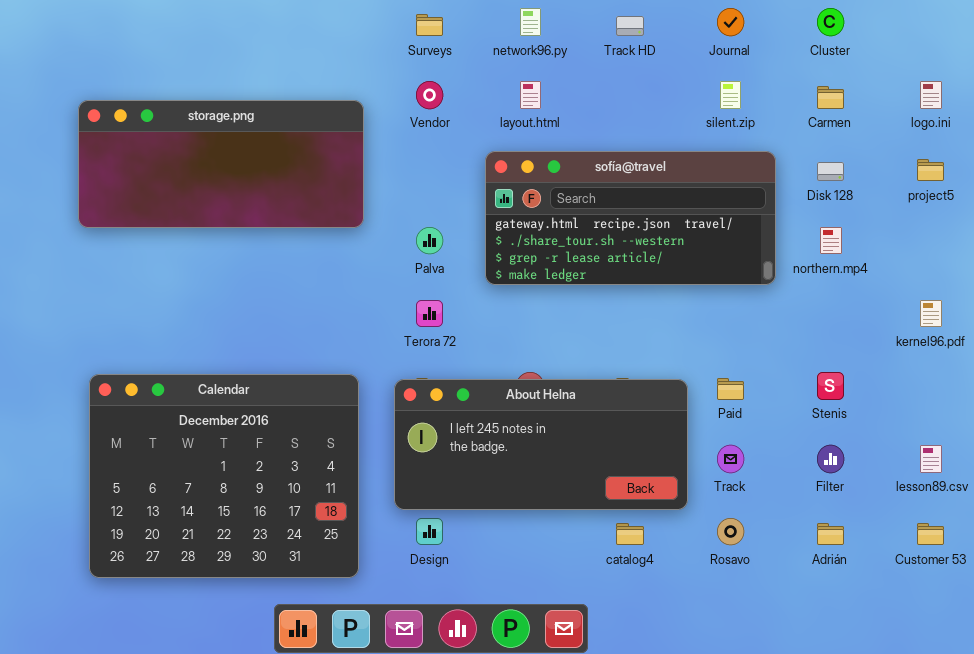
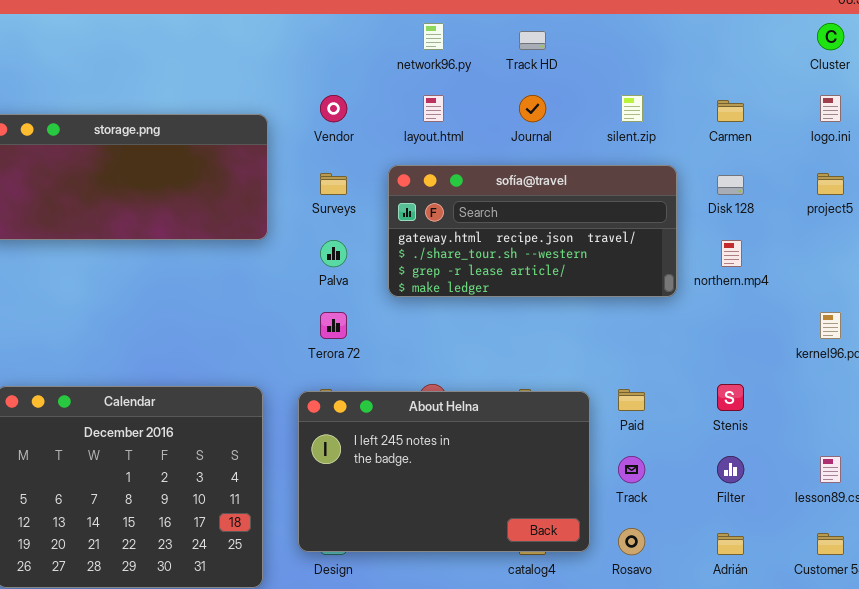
Journal: [717,8,744,36] -> [519,95,546,122], moved
Cluster: [817,8,844,36] -> [817,23,844,50], moved
Surveys: [416,14,443,36] -> [320,173,347,195], moved
About Helna: [394,379,688,510] -> [298,391,590,552], resized

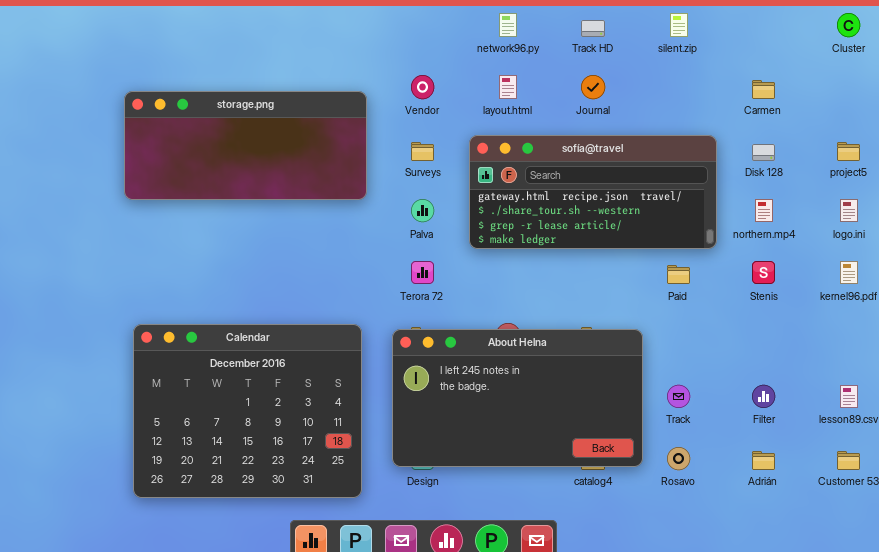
silent.zip: [621,95,643,122] -> [670,13,688,37], moved
logo.ini: [820,95,841,122] -> [840,199,858,222], moved
Stenis: [717,384,744,411] -> [752,261,775,284], moved
Paid: [618,389,645,411] -> [667,265,690,284], moved

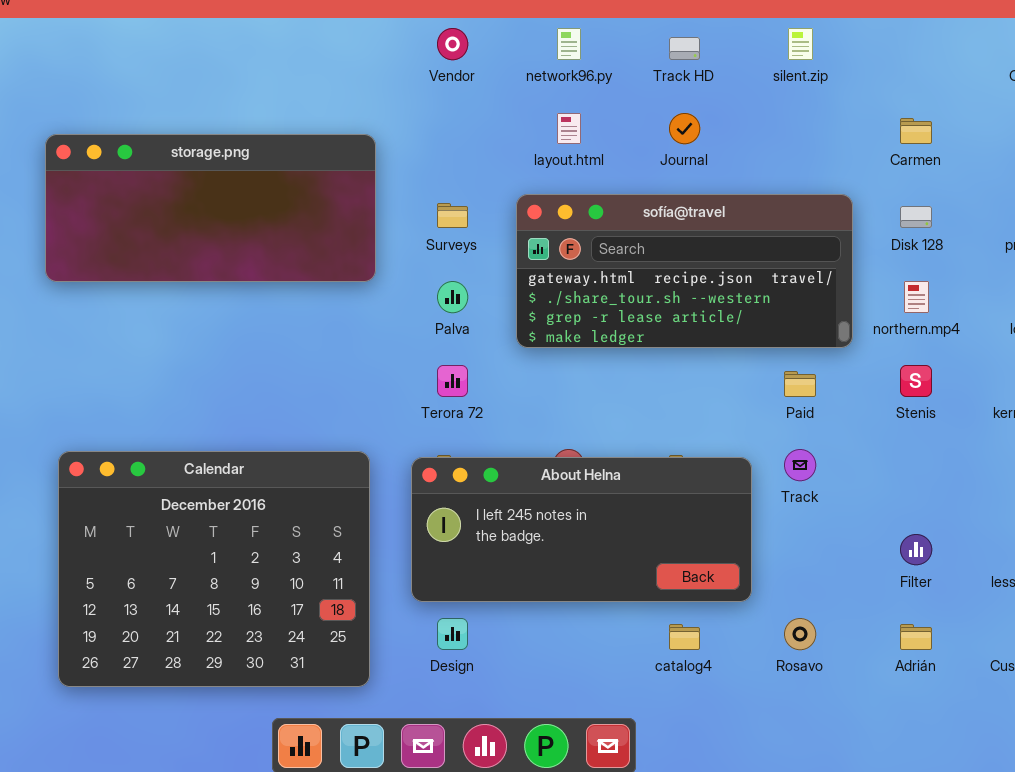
Vendor: [411,75,434,99] -> [437,28,468,60], moved
About Helna: [392,329,643,467] -> [411,457,752,602], resized
Track: [667,385,690,408] -> [784,449,816,481], moved

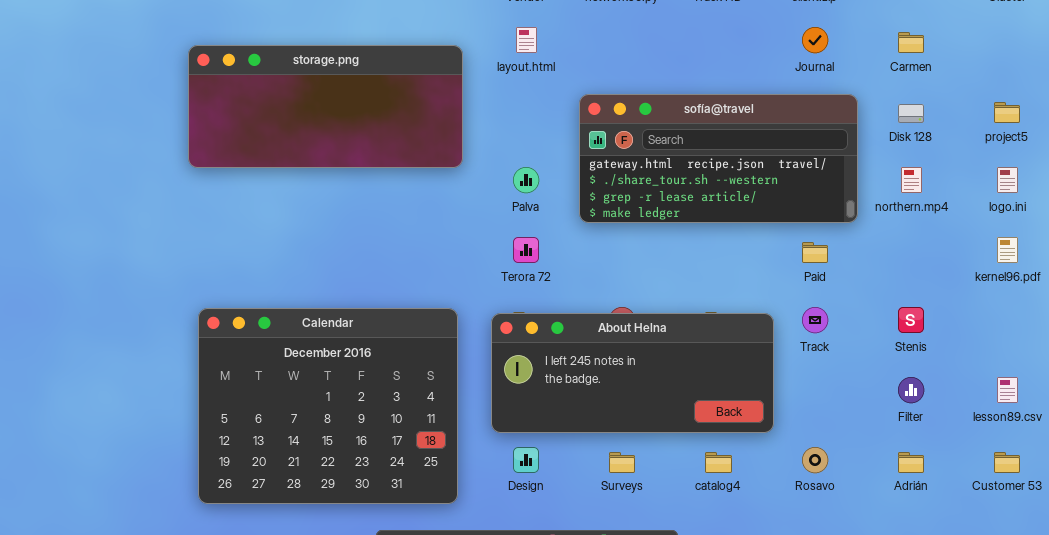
layout.html: [557,113,581,144] -> [516,27,537,53], moved
Journal: [669,113,700,144] -> [802,27,828,53], moved
Surveys: [437,203,468,228] -> [609,452,635,473], moved
Stenis: [900,365,932,397] -> [898,307,924,333], moved

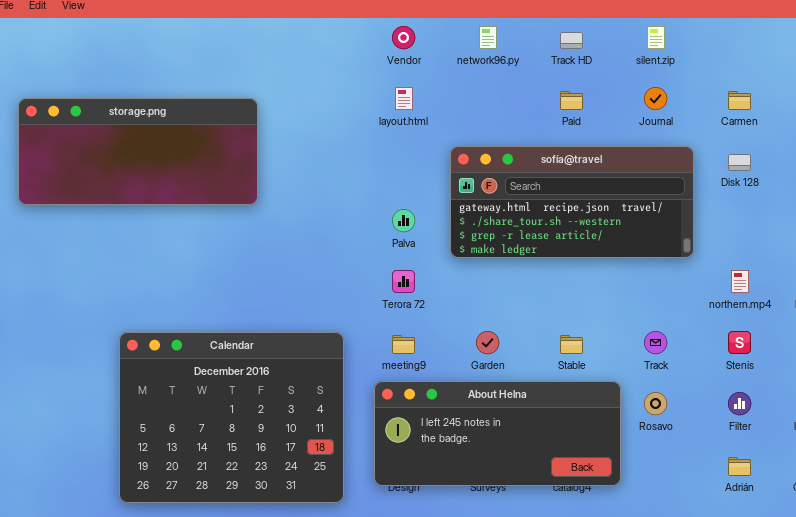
storage.png: [188,45,463,168] -> [18,98,258,205], moved
northern.mp4: [901,167,922,193] -> [731,270,749,293], moved
Paid: [802,242,828,263] -> [560,91,583,110], moved
About Helna: [491,313,774,433] -> [374,381,621,486], moved
Rosavo: [802,447,828,473] -> [644,392,667,415], moved

